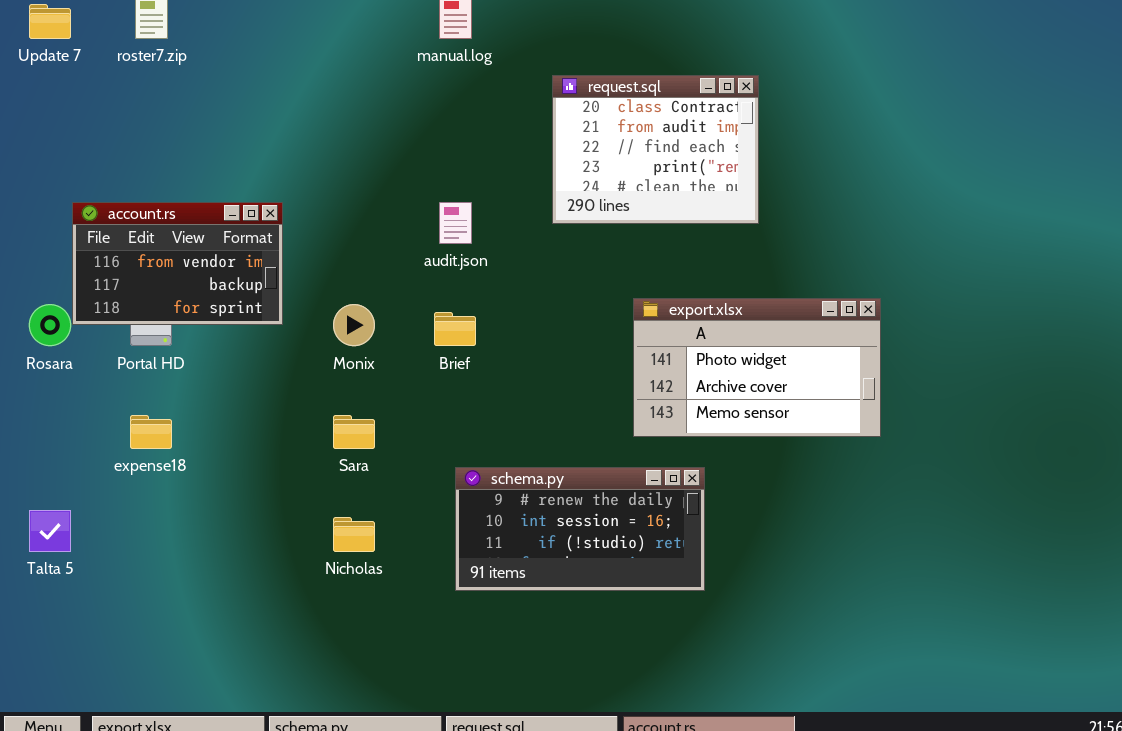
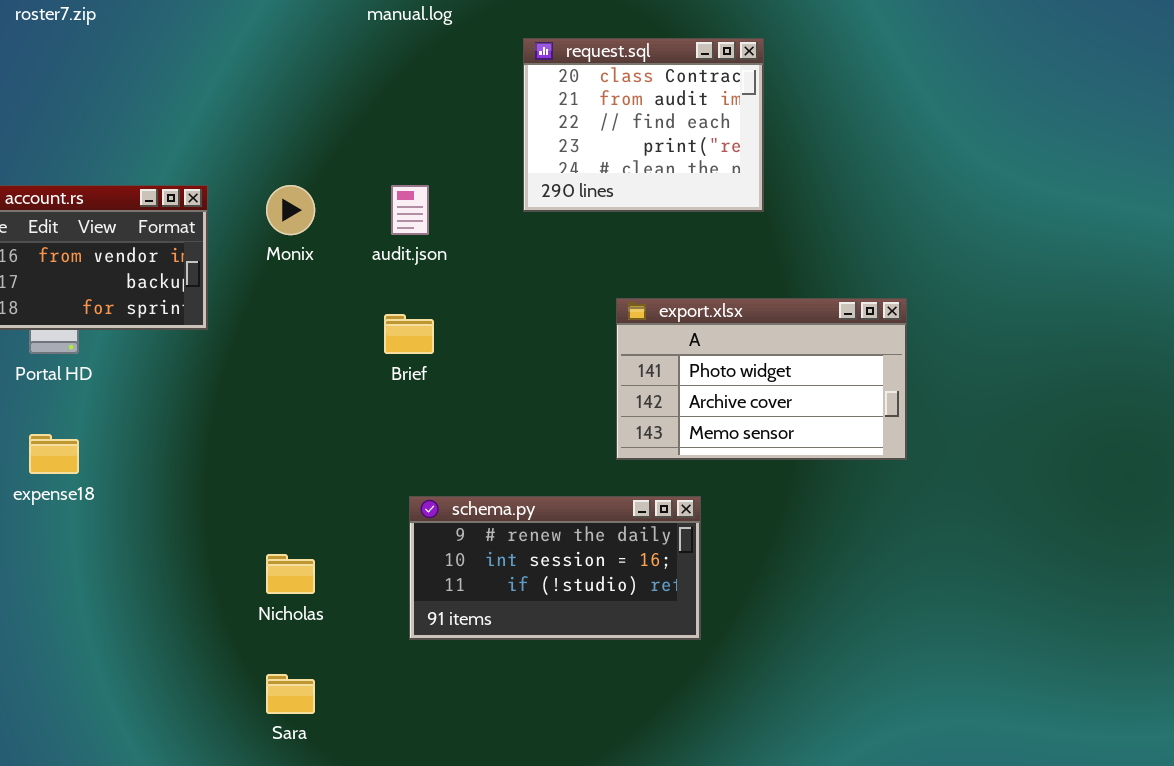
Monix: [333,304,375,346] -> [266,185,315,235], moved
Sara: [333,415,375,449] -> [266,674,315,714], moved

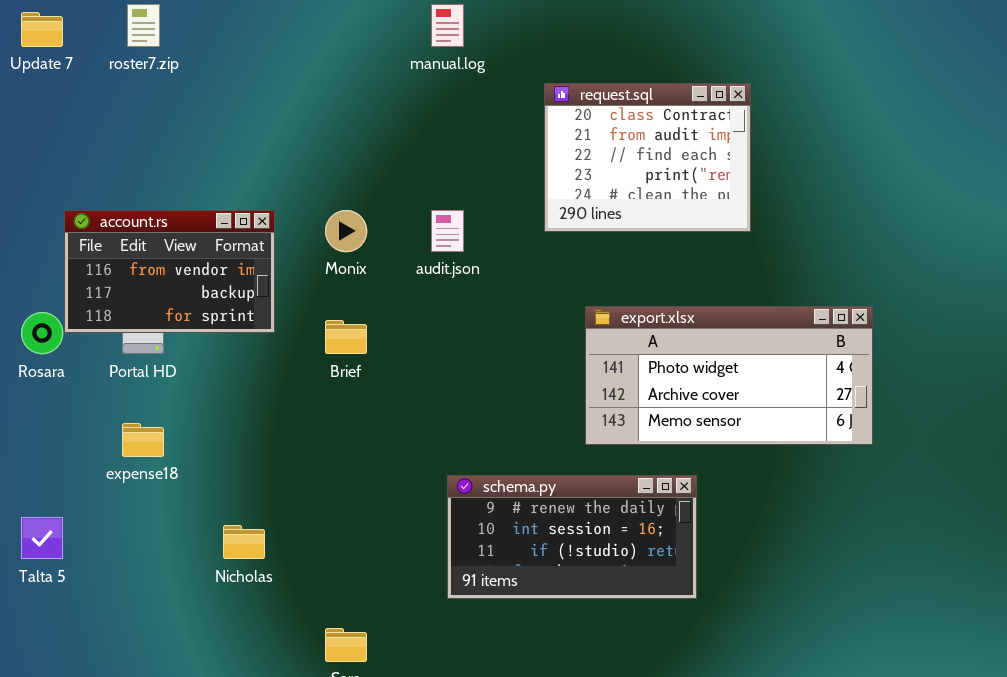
export.xlsx: [616,298,907,460] -> [585,306,873,445], resized
Brief: [384,314,434,354] -> [325,320,367,354], moved
Nicholas: [266,554,315,594] -> [223,525,265,559], moved

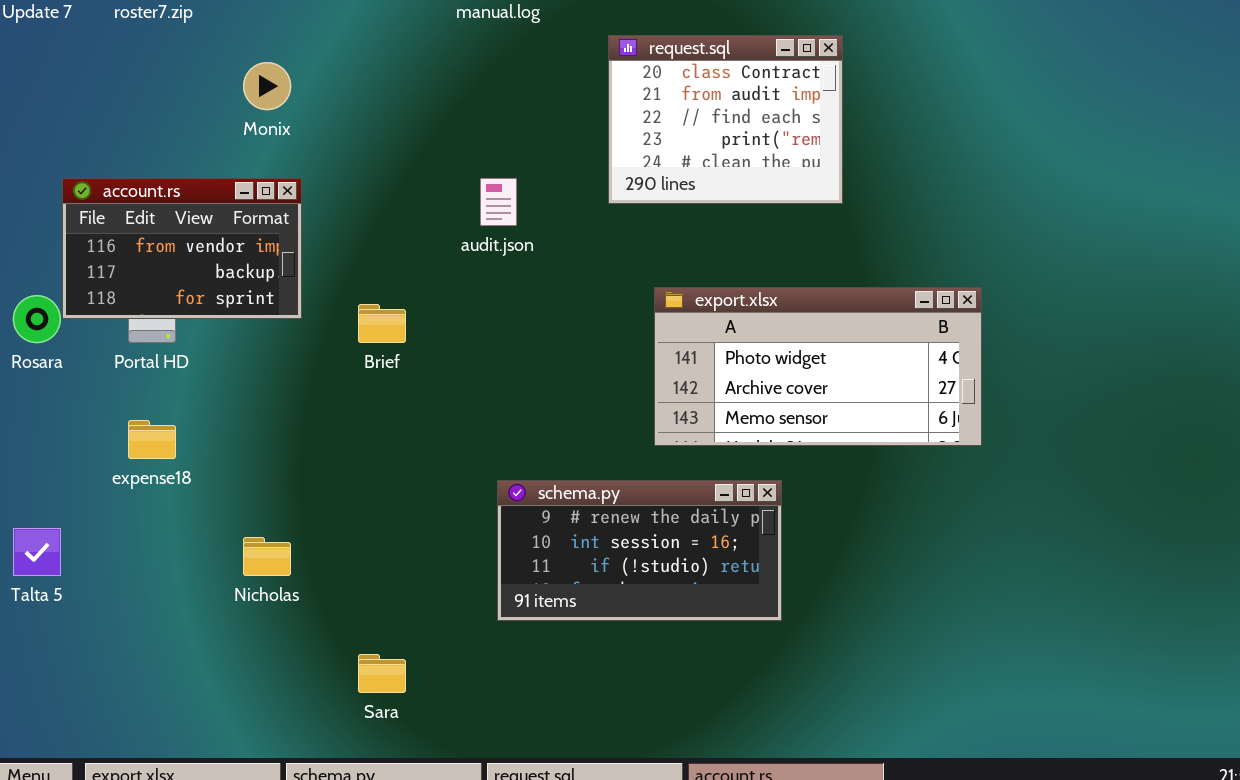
Monix: [325,210,367,252] -> [243,62,291,110], moved

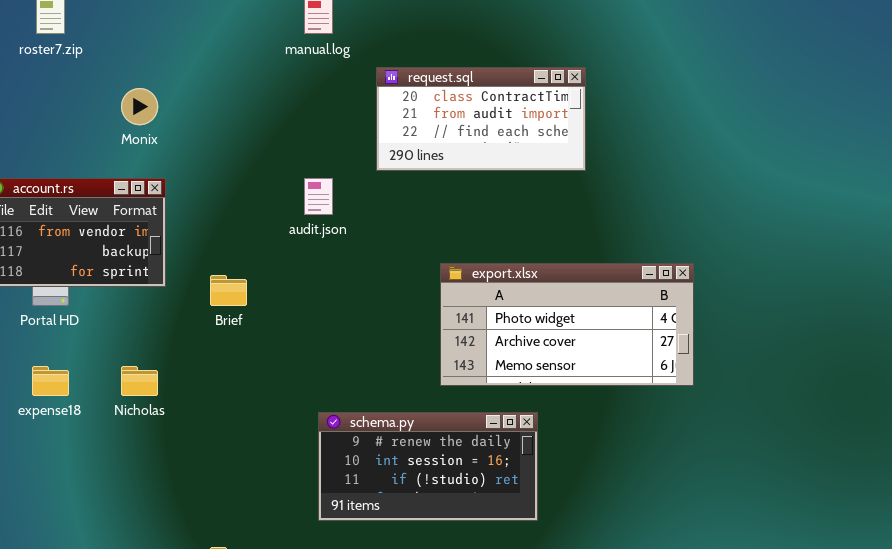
request.sql: [608,35,843,204] -> [376,67,586,171], resized
Nicholas: [243,537,291,576] -> [121,366,158,396], moved

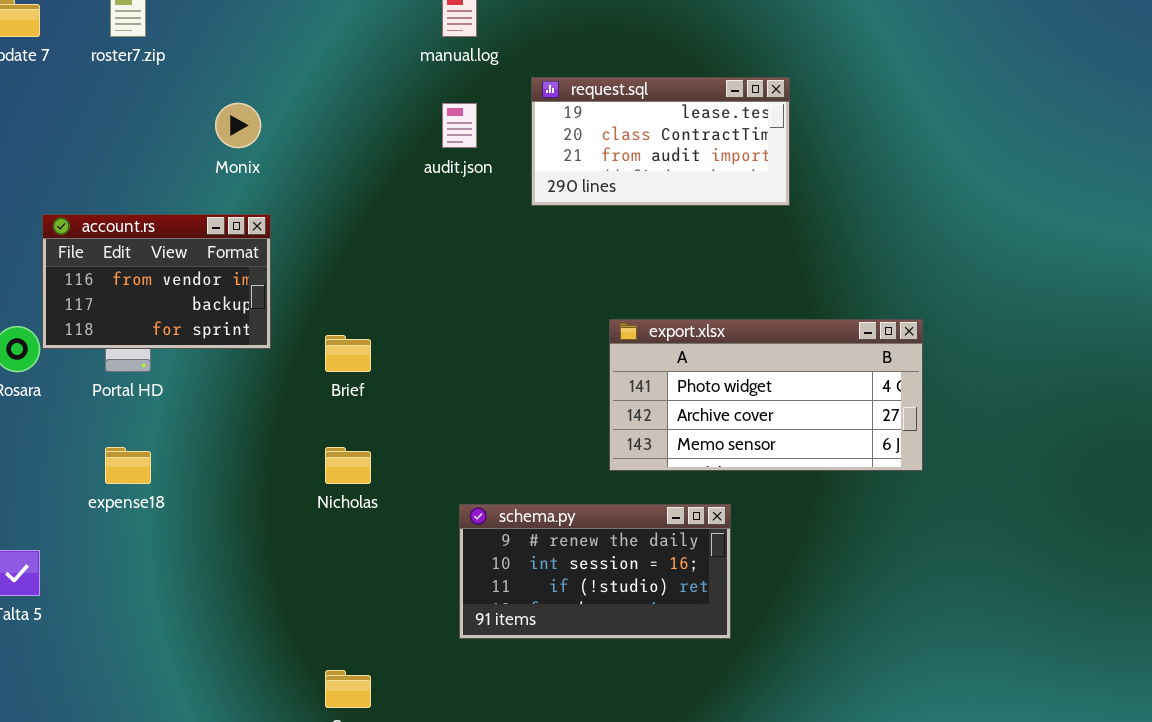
request.sql: [376,67,586,171] -> [531,77,790,206], scrolled up 1 row
audit.json: [304,178,333,215] -> [442,103,477,148], moved
Nicholas: [121,366,158,396] -> [325,447,371,484], moved

